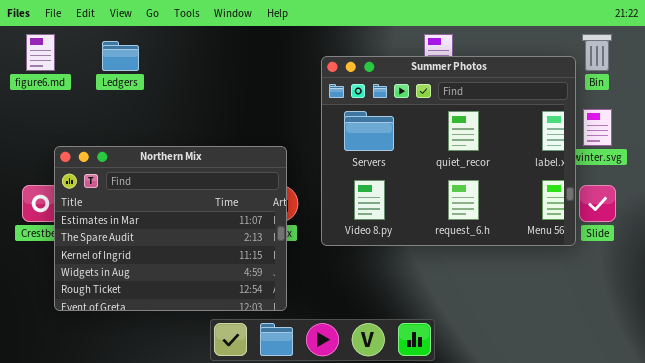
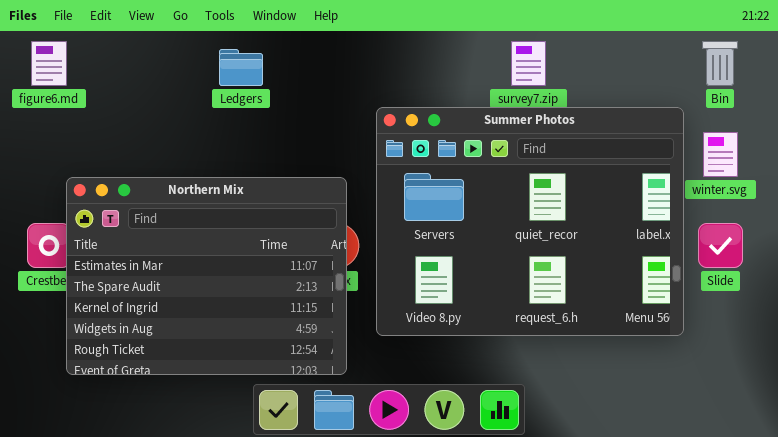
Ledgers: [102,41,139,71] -> [219,49,263,86], moved
Summer Photos: [321,56,576,246] -> [376,107,684,336], moved

